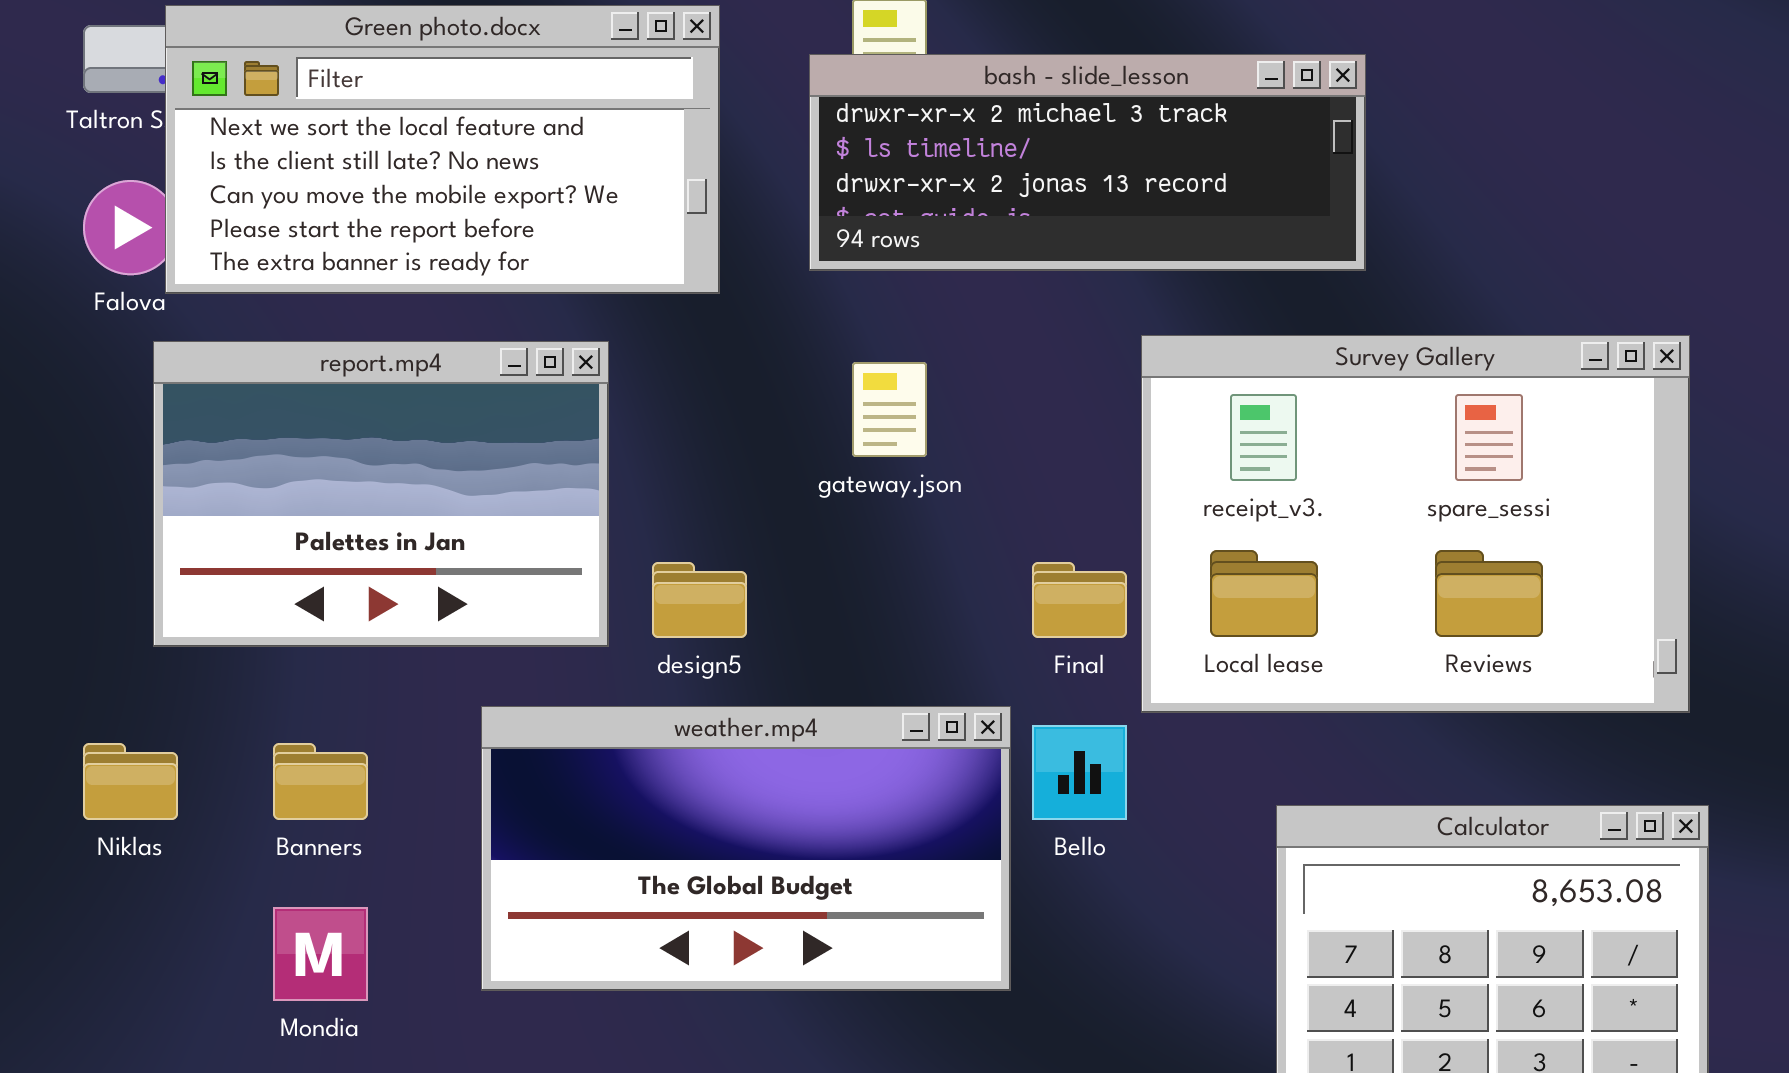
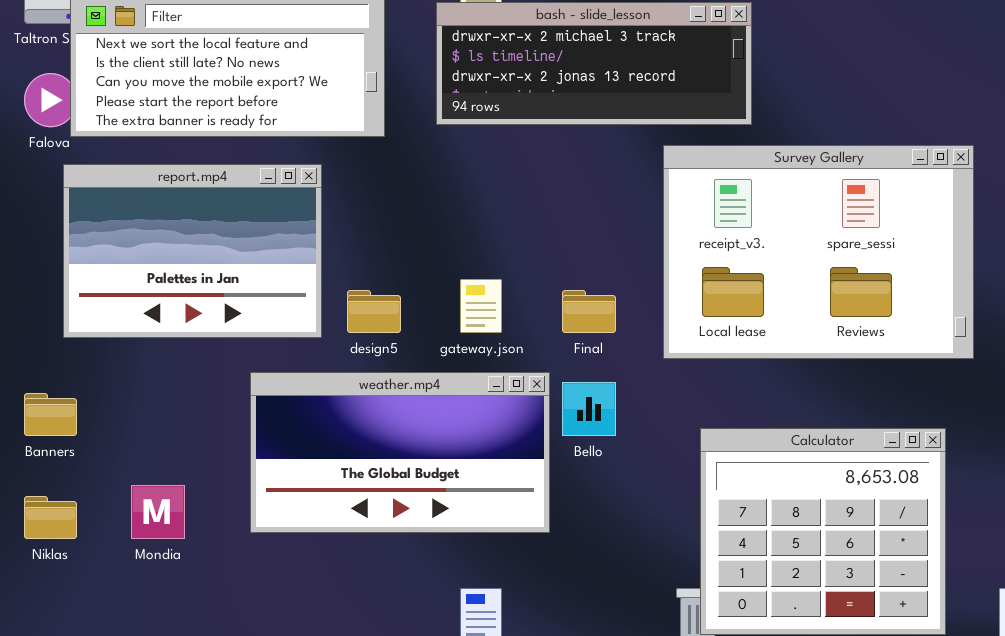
Survey Gallery: [1141,335,1690,713] -> [663,145,974,359], moved
gateway.json: [852,362,927,457] -> [460,279,502,333], moved
Niklas: [83,743,178,820] -> [24,496,77,539], moved
Banners: [273,743,368,820] -> [24,393,77,436], moved

